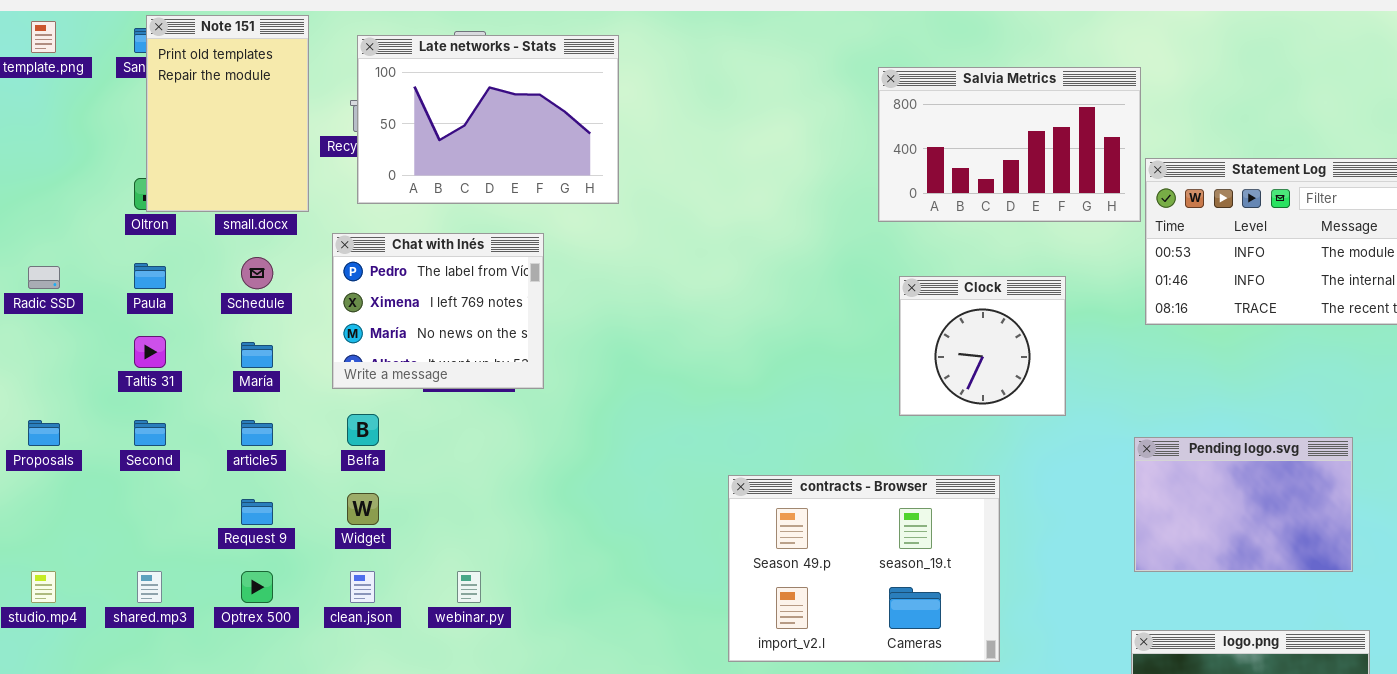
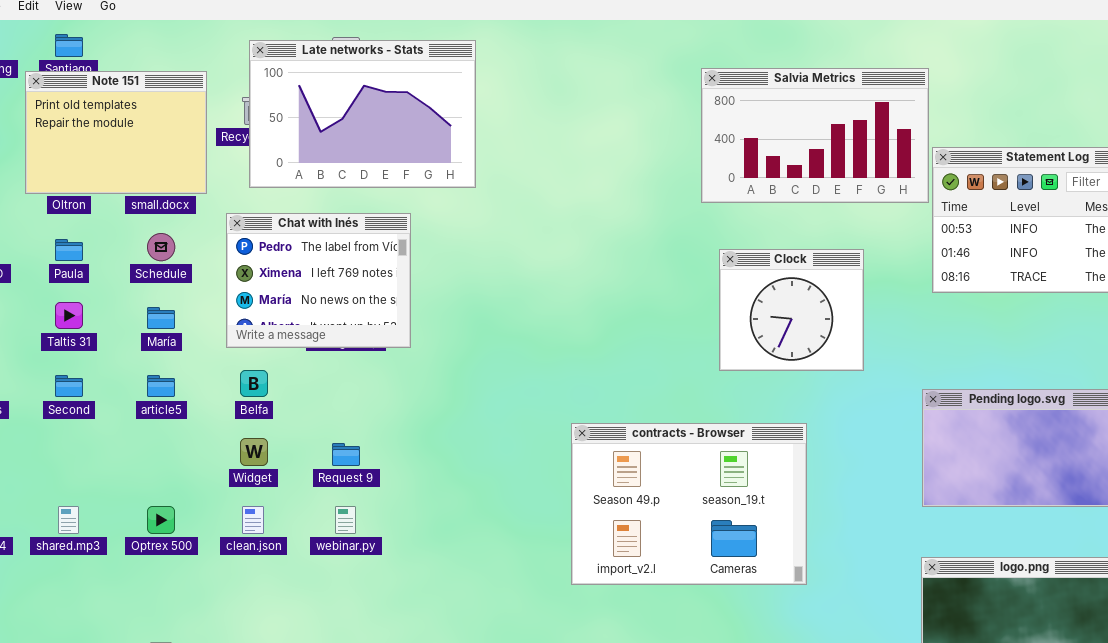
Note 151: [146,15,309,212] -> [25,71,207,194], resized
Request 9: [241,499,273,525] -> [332,443,360,466], moved

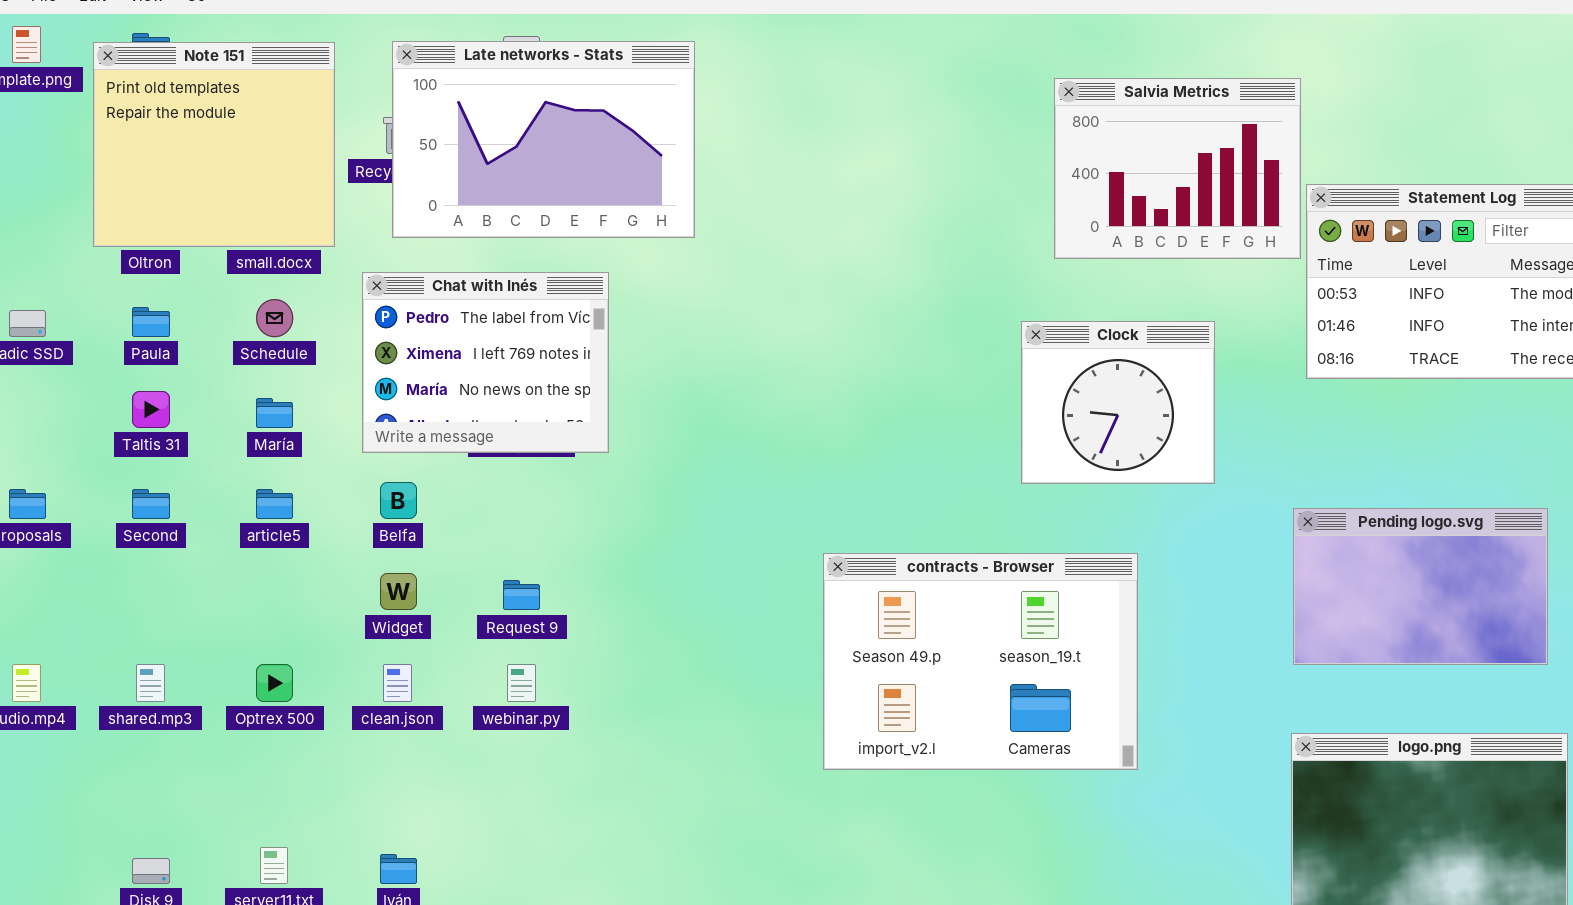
Salvia Metrics: [701,68,929,203] -> [1054,78,1301,259], resized
Note 151: [25,71,207,194] -> [93,42,335,247], resized

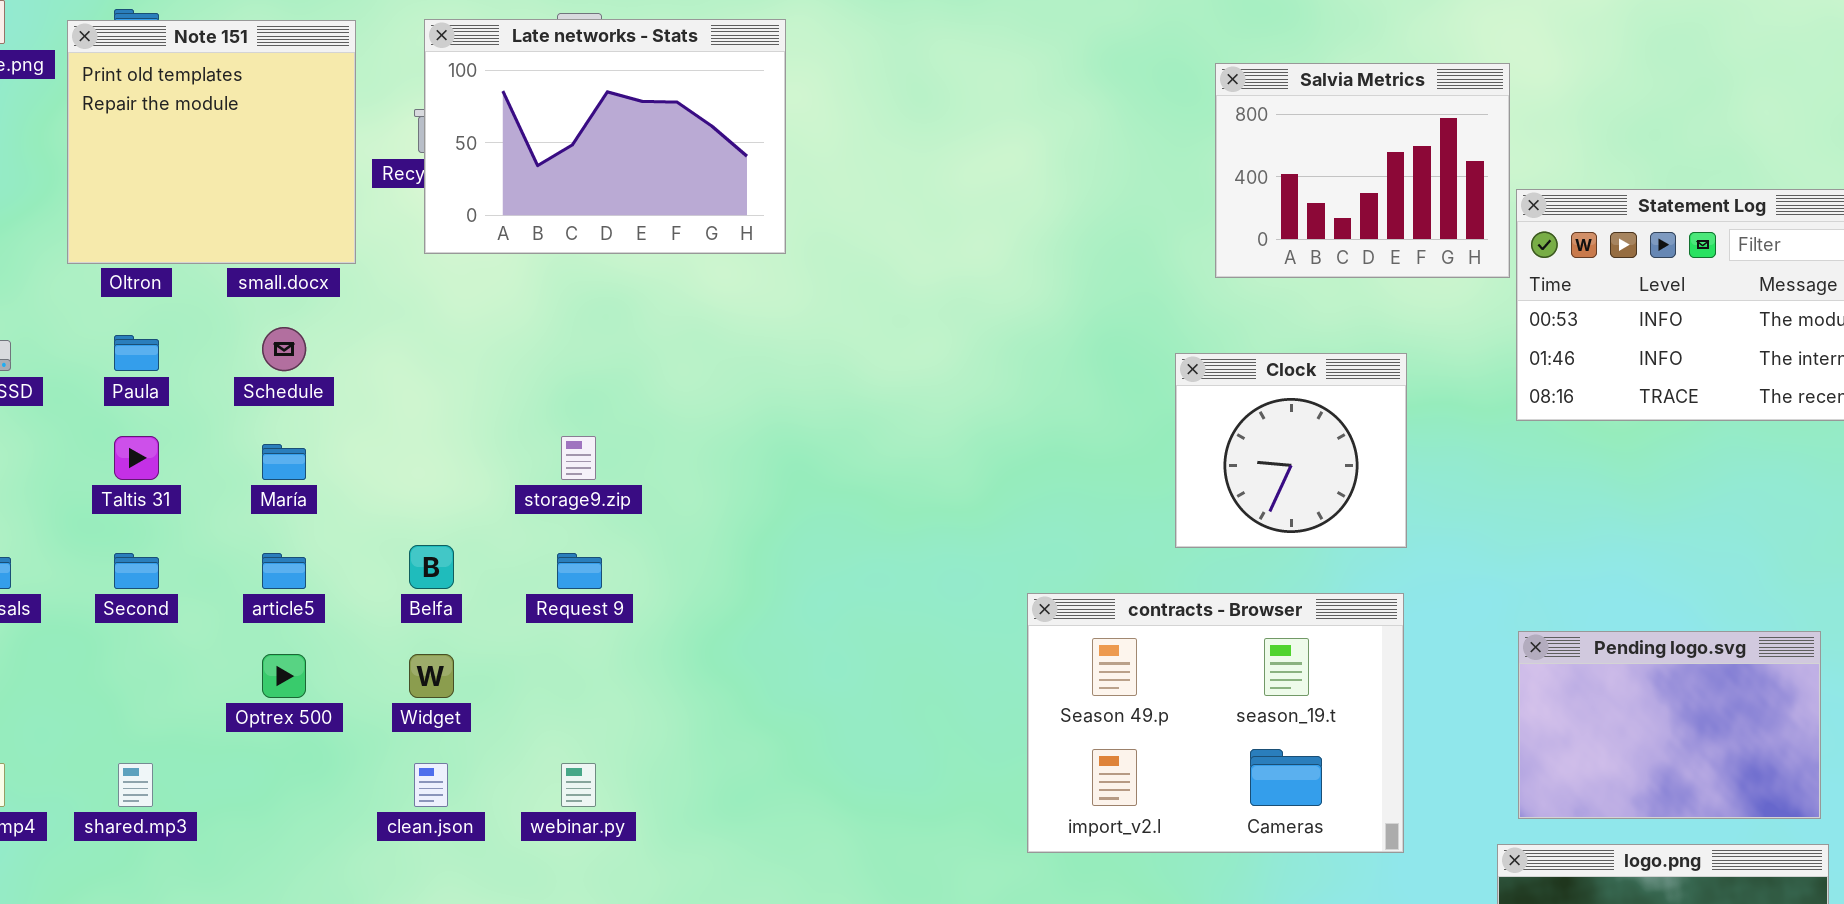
Chat with Inés: [362,272,609,453] -> none, closed
Pending logo.svg: [1293,508,1548,665] -> [1518,631,1821,819], moved
contracts - Browser: [823,553,1138,770] -> [1027,593,1404,853], moved
Request 9: [503,580,540,610] -> [557,553,602,589], moved
Optrex 500: [256,664,293,702] -> [262,654,306,698], moved

